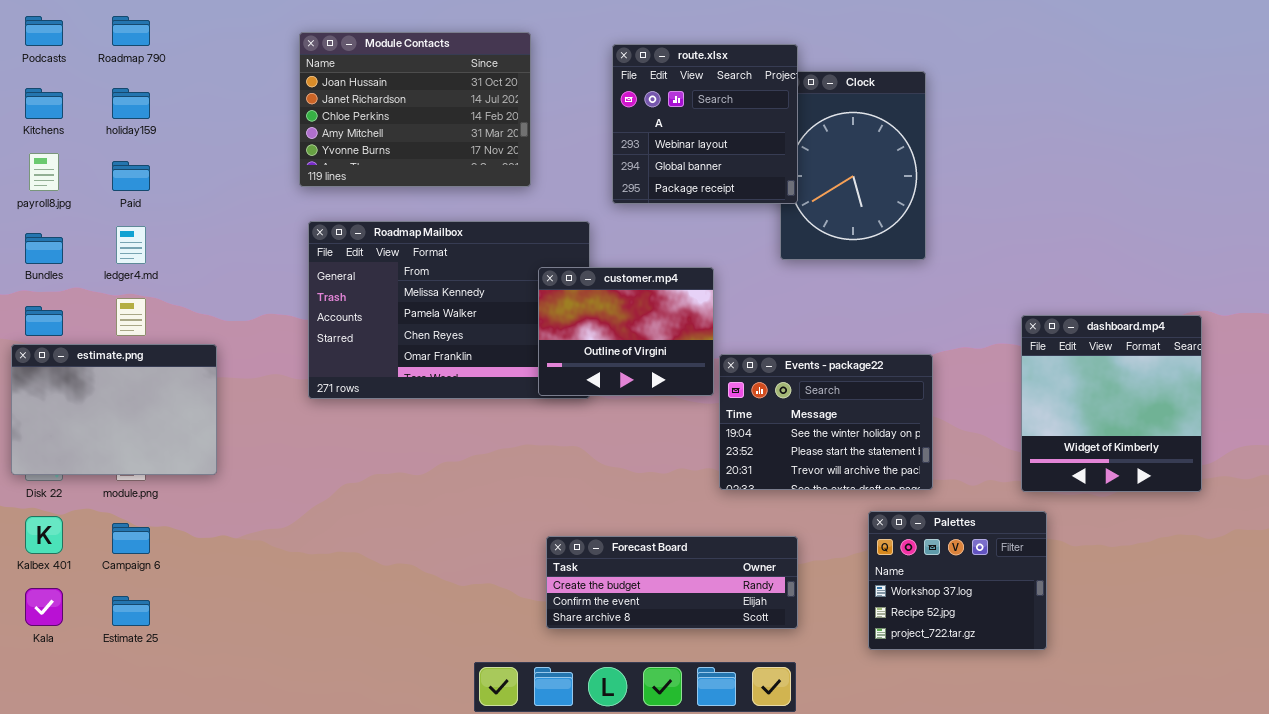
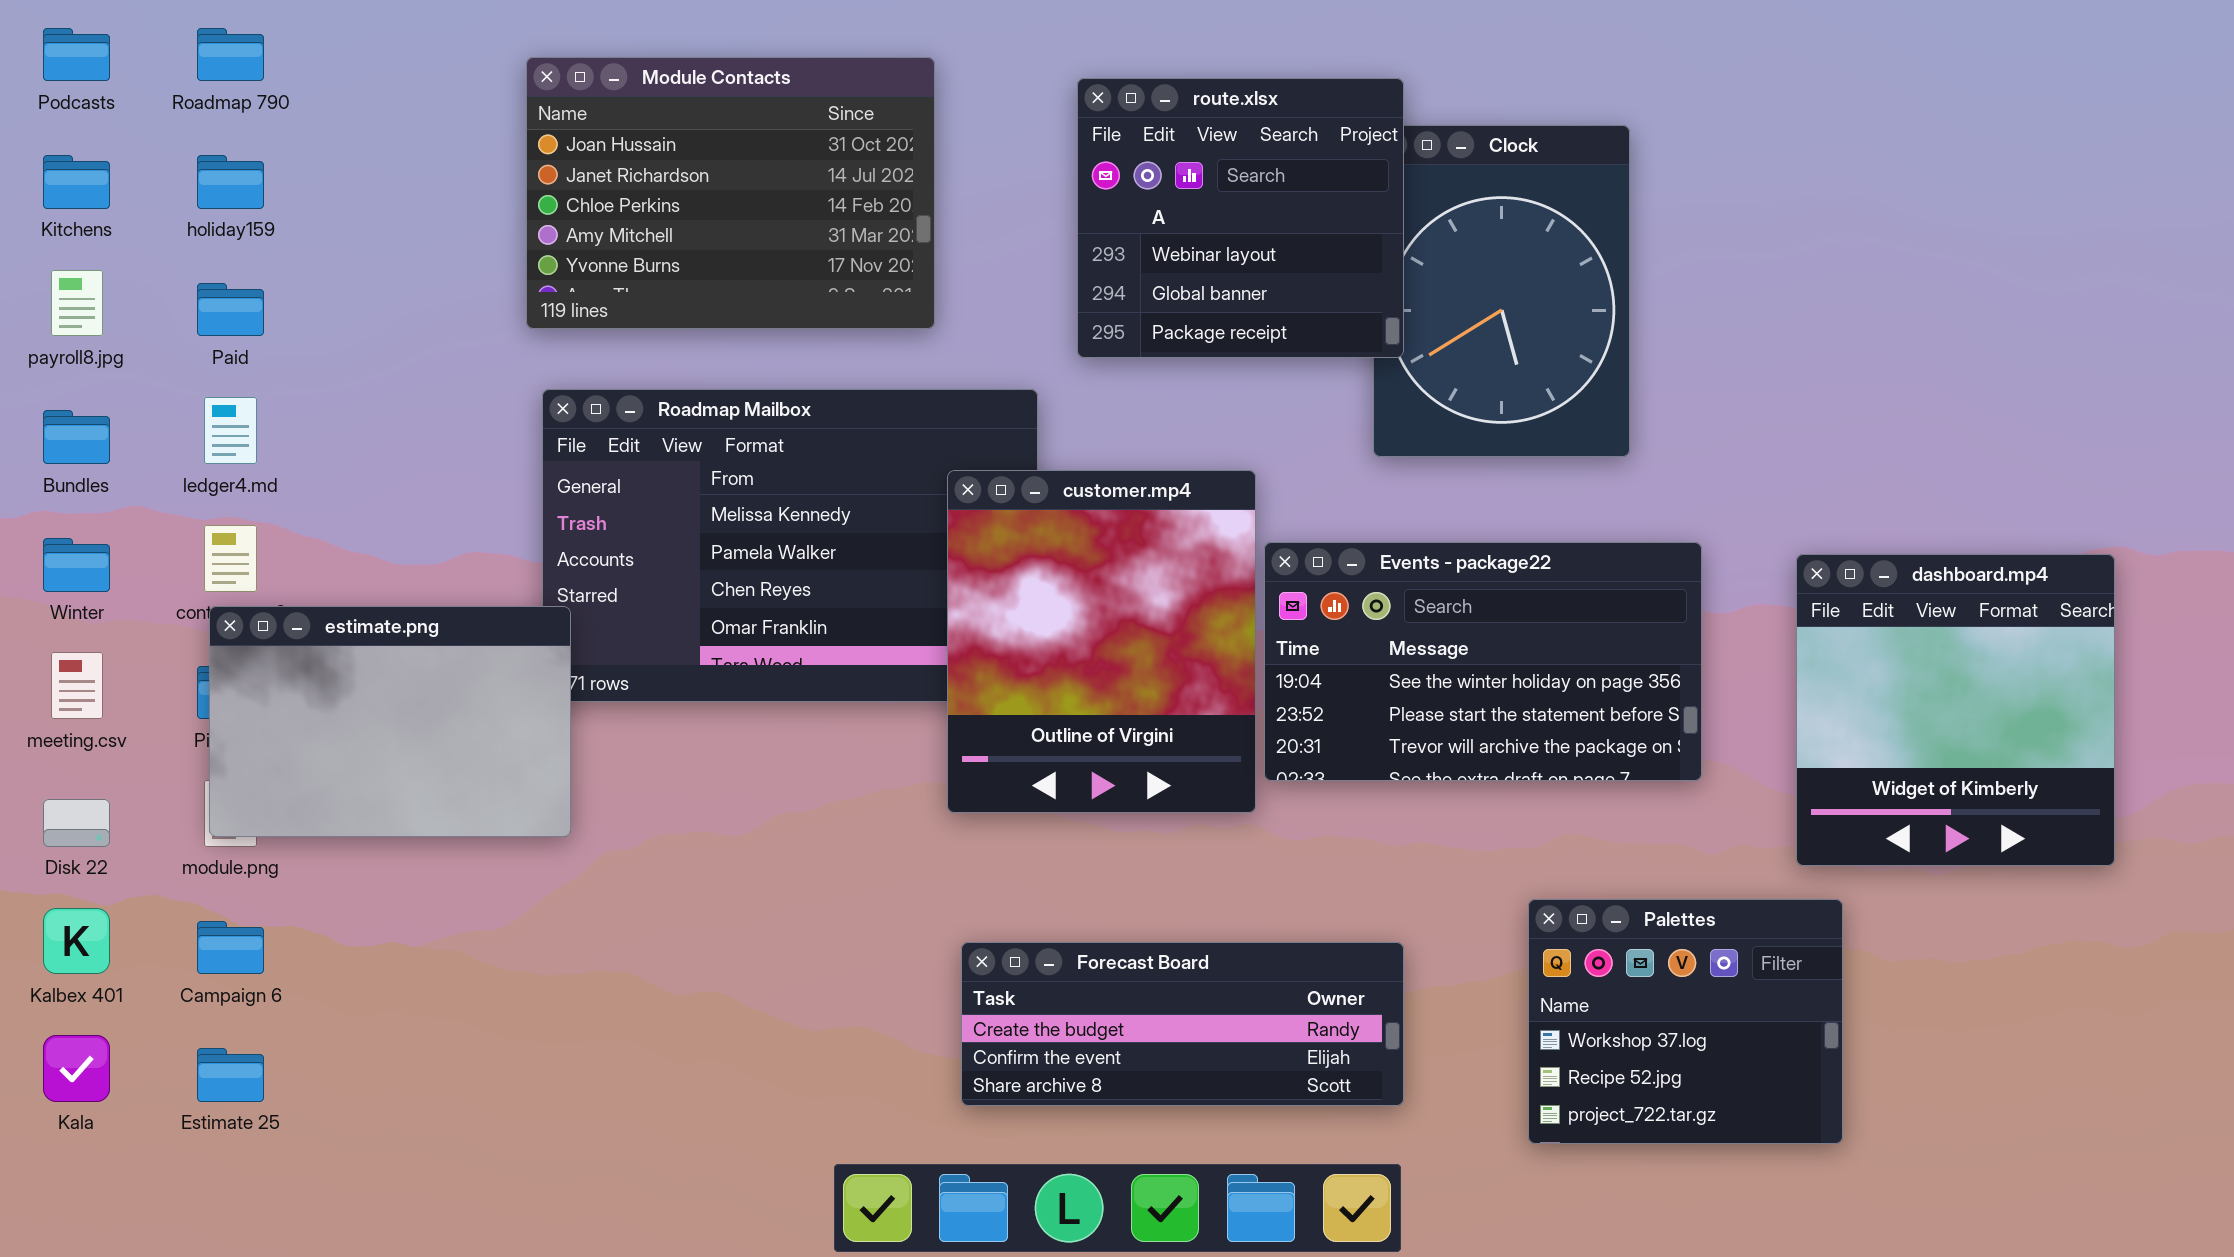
customer.mp4: [538,267,714,396] -> [947,470,1256,813], resized
estimate.png: [11,344,217,475] -> [209,606,571,837], moved
Events - package22: [719,354,933,490] -> [1264,542,1702,781], moved, resized

